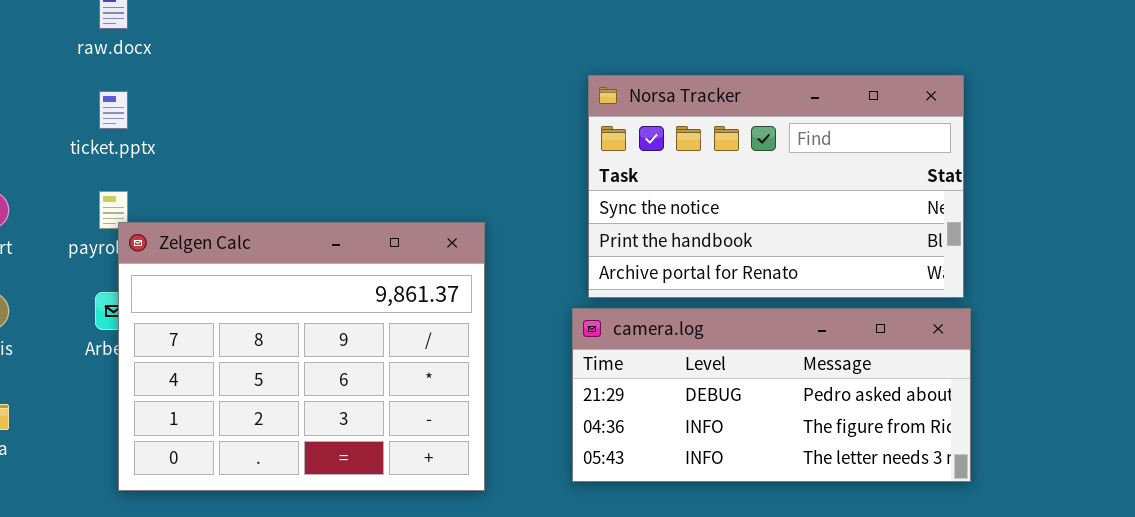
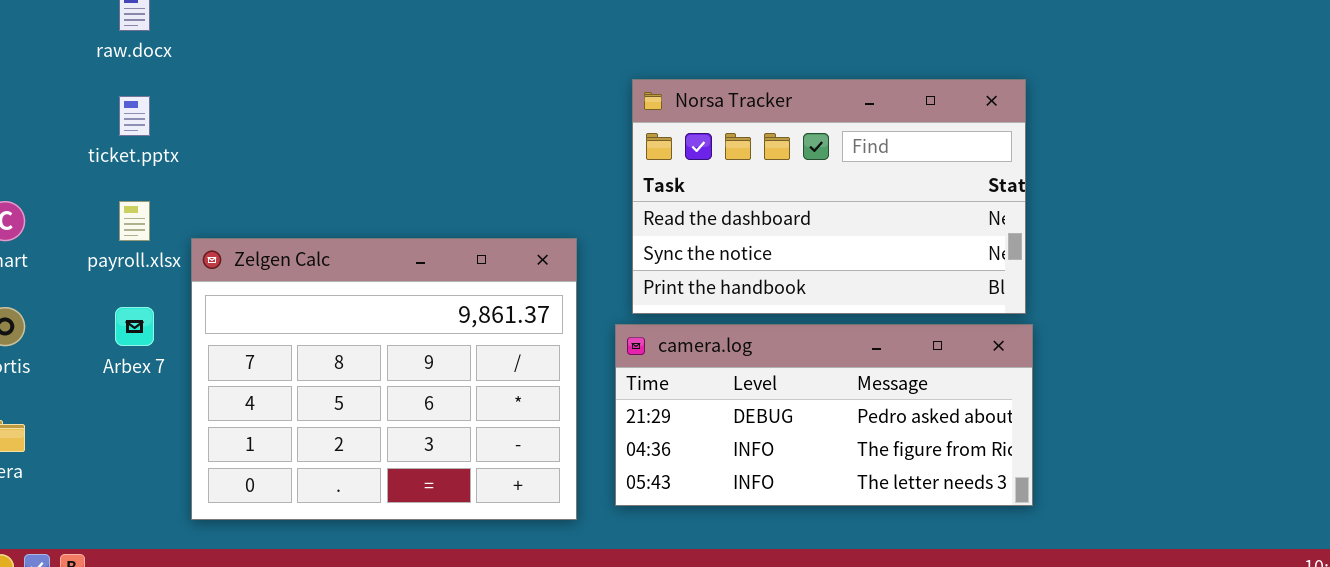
Norsa Tracker: [588,75,964,298] -> [632,79,1026,314], scrolled up 1 row
Zelgen Calc: [118,222,485,491] -> [191,238,577,520], moved

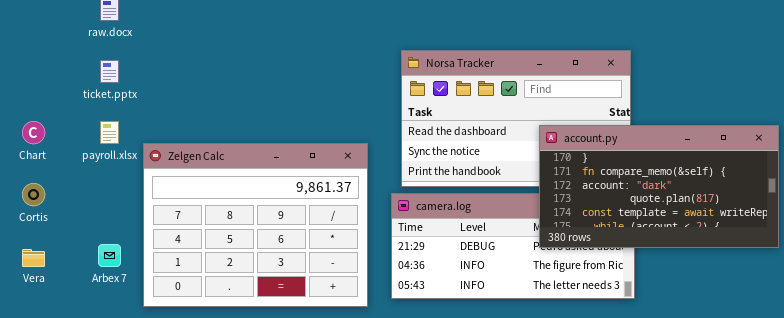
account.py: none -> [539,125,779,248], opened
Arbex 7: [115,307,154,346] -> [98,244,121,267], moved

